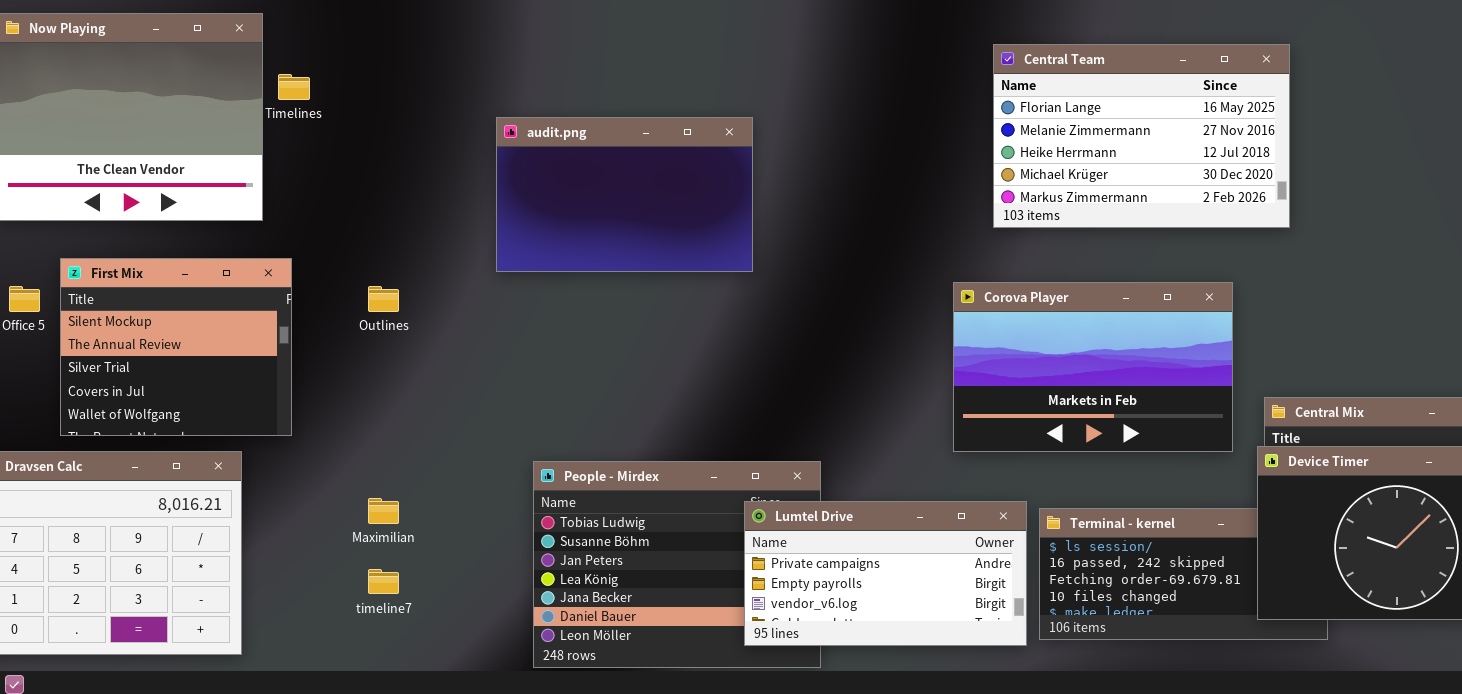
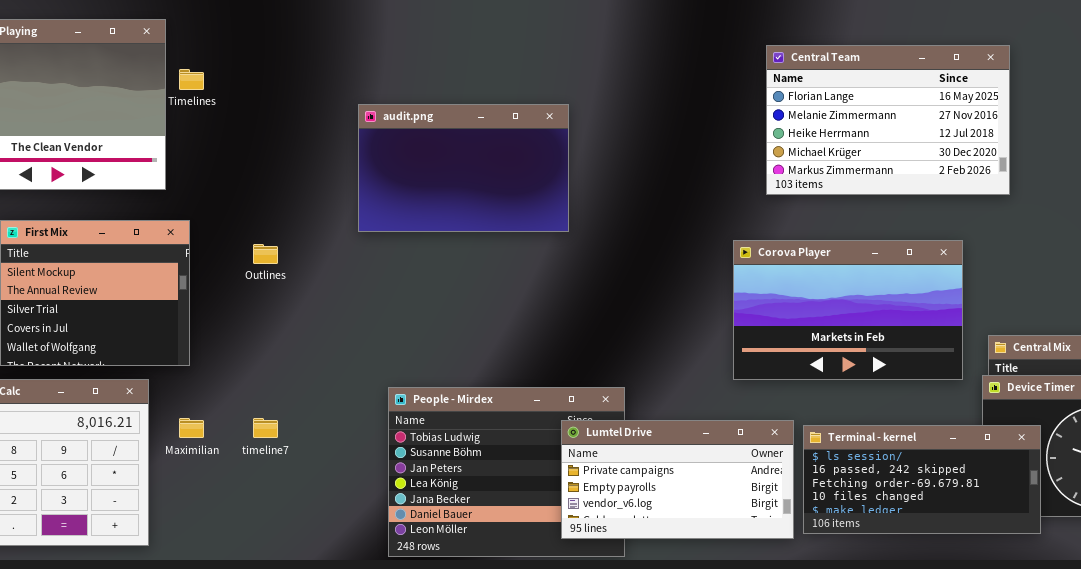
Maximilian: [368,498,399,524] -> [179,418,204,438], moved
Terminal - kernel: [1039,508,1328,640] -> [803,425,1041,534], raised
timeline7: [368,569,399,594] -> [253,418,278,438], moved

